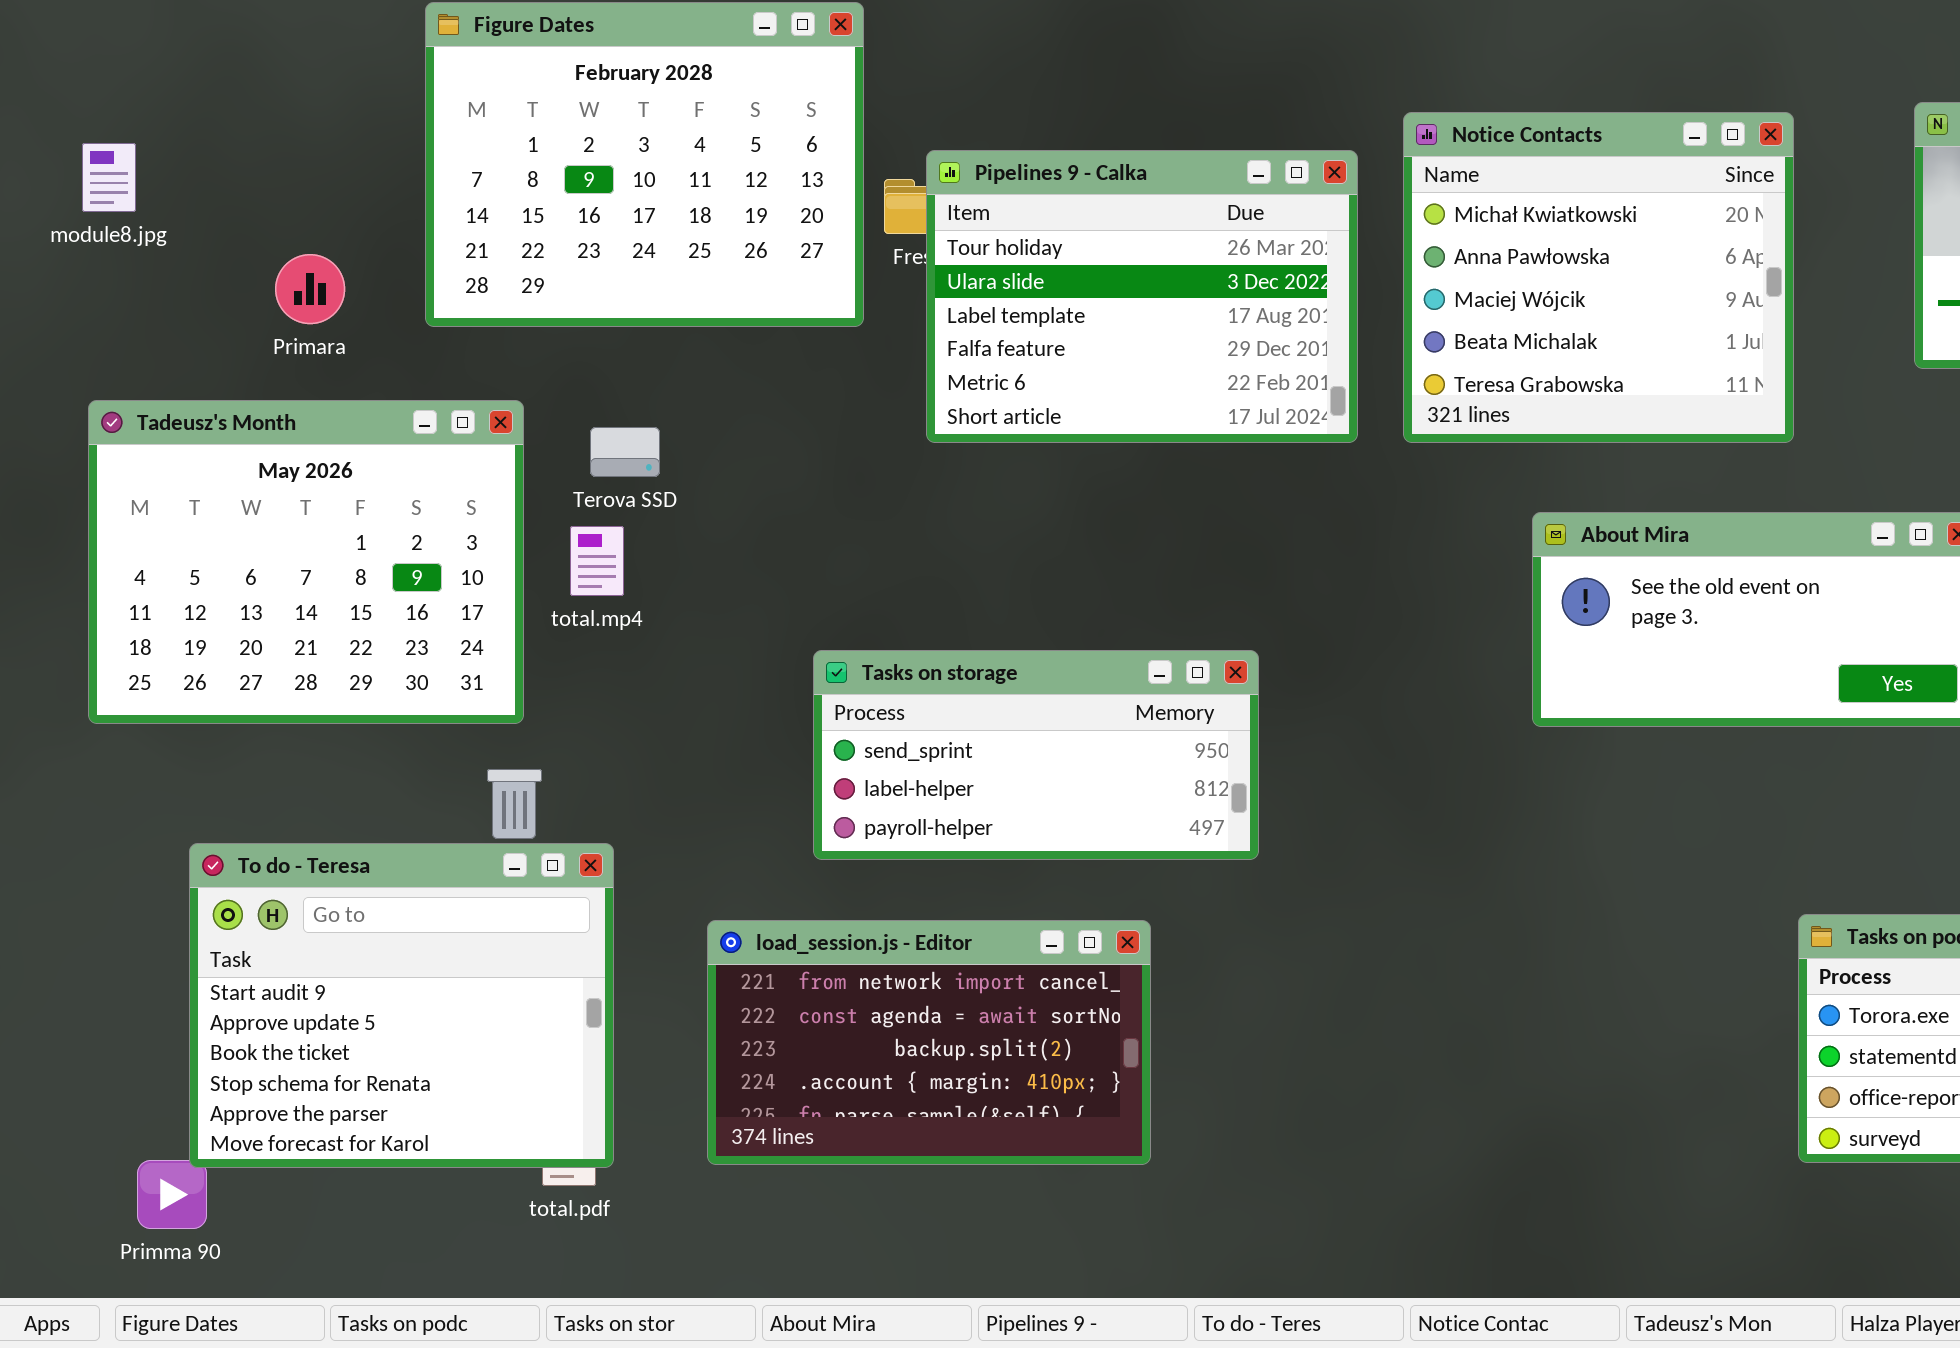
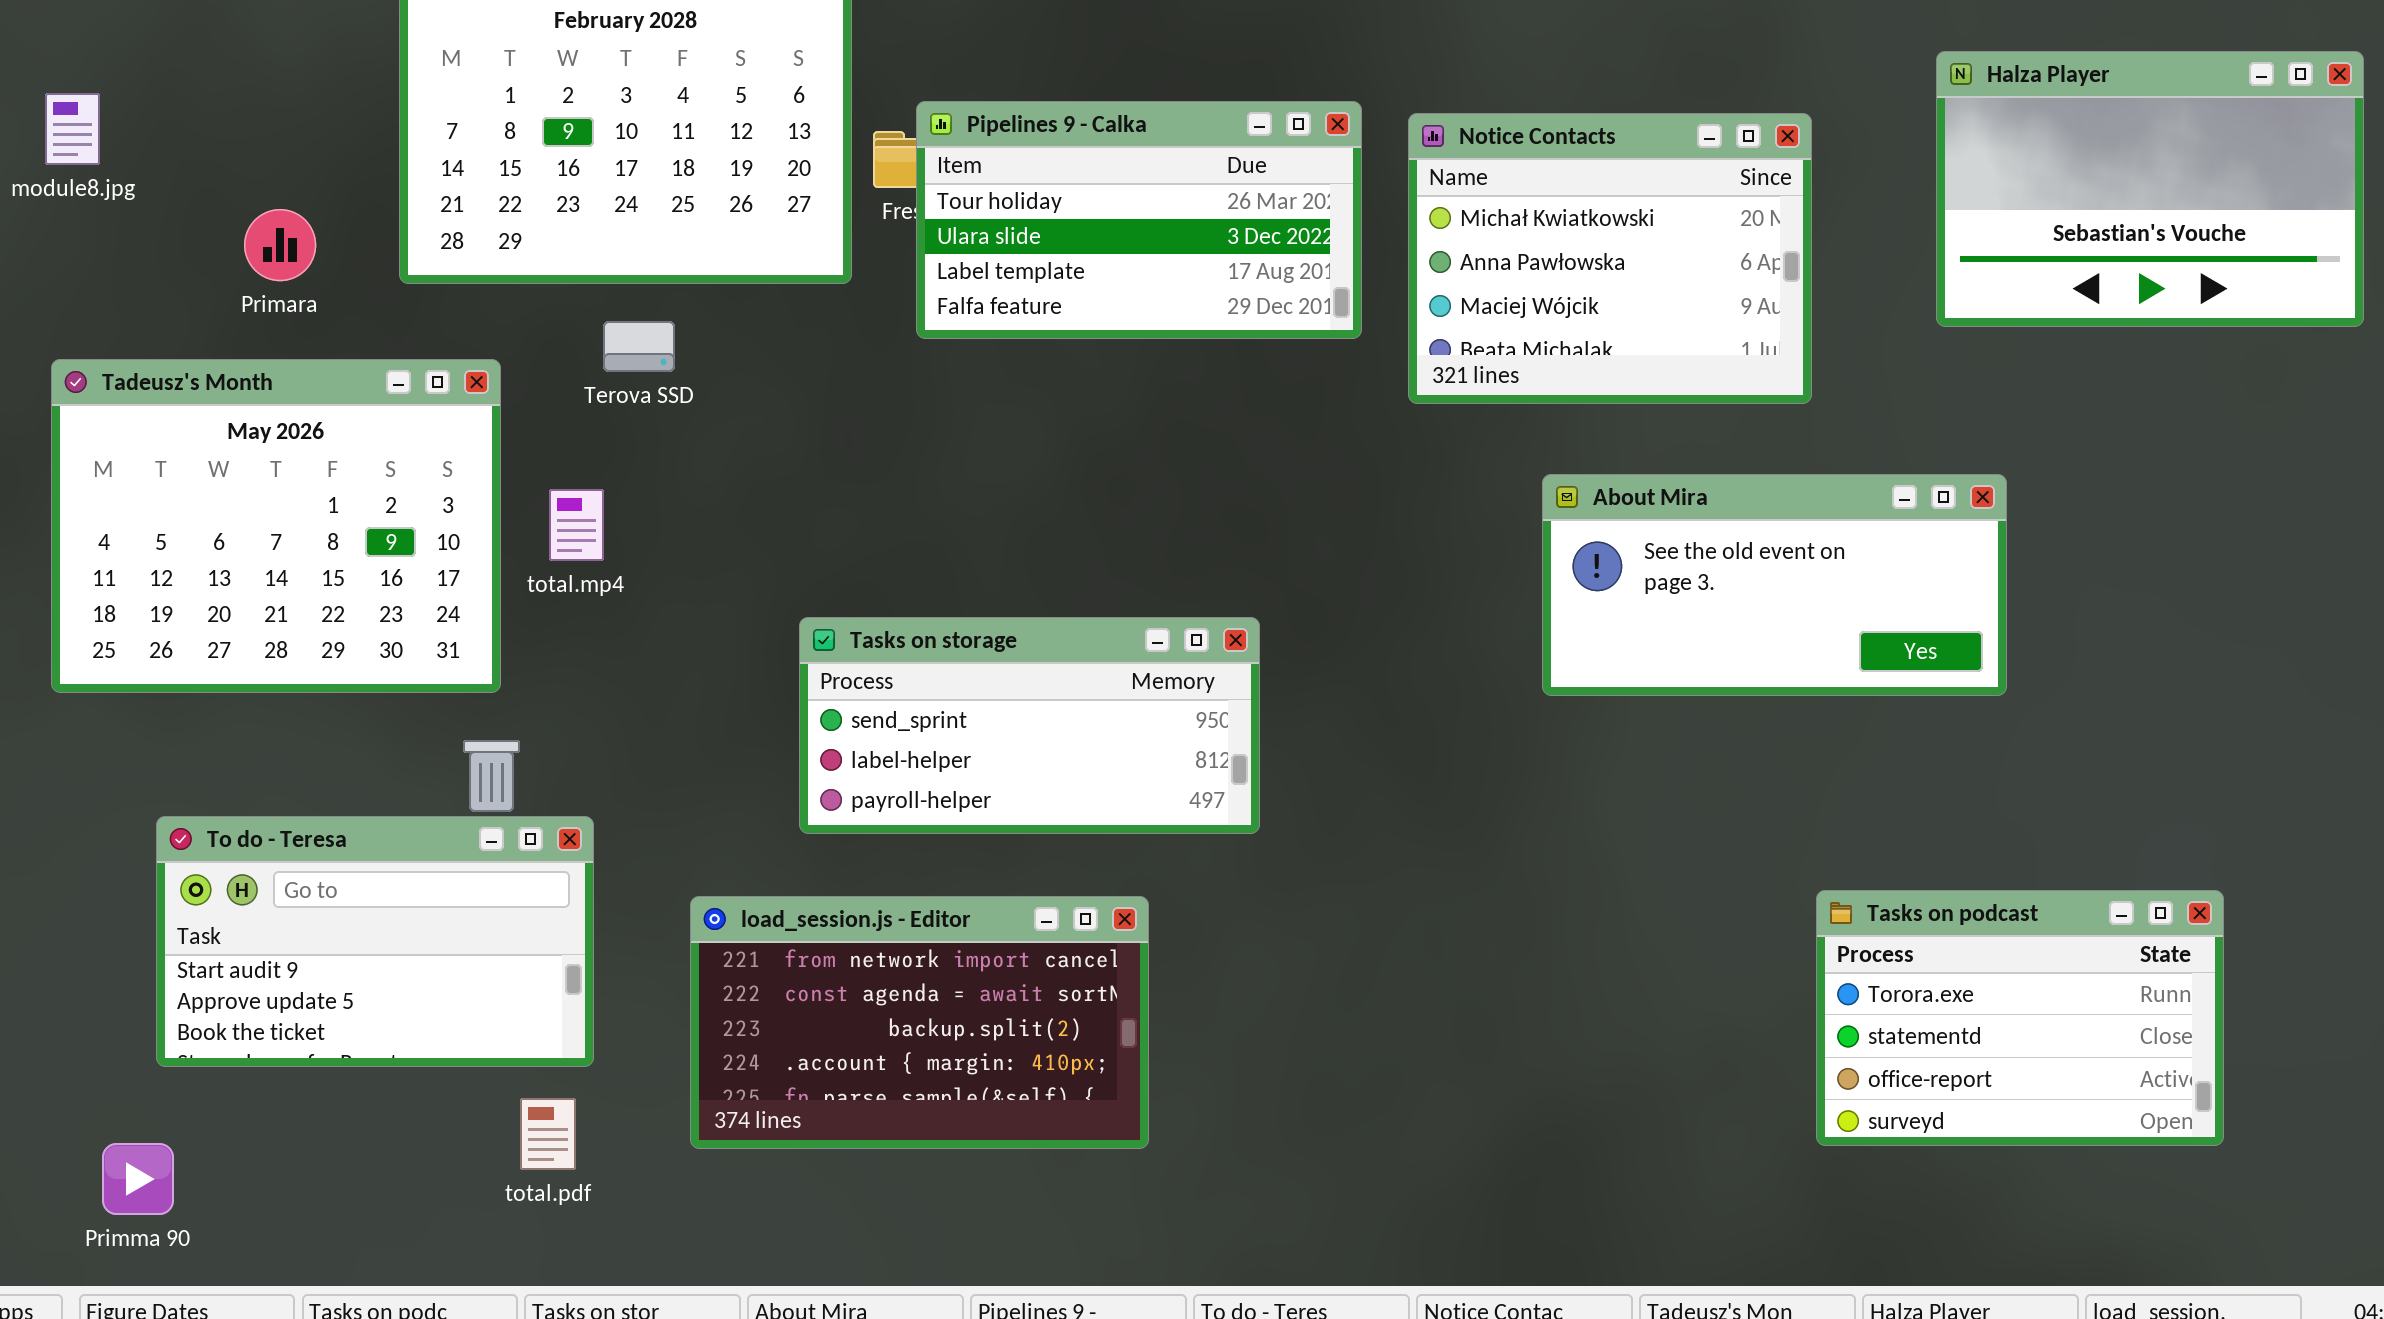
Notice Contacts: [1403,112,1794,443] -> [1408,113,1812,404], resized
Pipelines 9 - Calka: [926,150,1358,443] -> [916,101,1362,339], resized
Terova SSD: [590,427,660,477] -> [603,321,675,372], moved
To do - Teresa: [189,843,614,1168] -> [156,816,594,1067], resized

